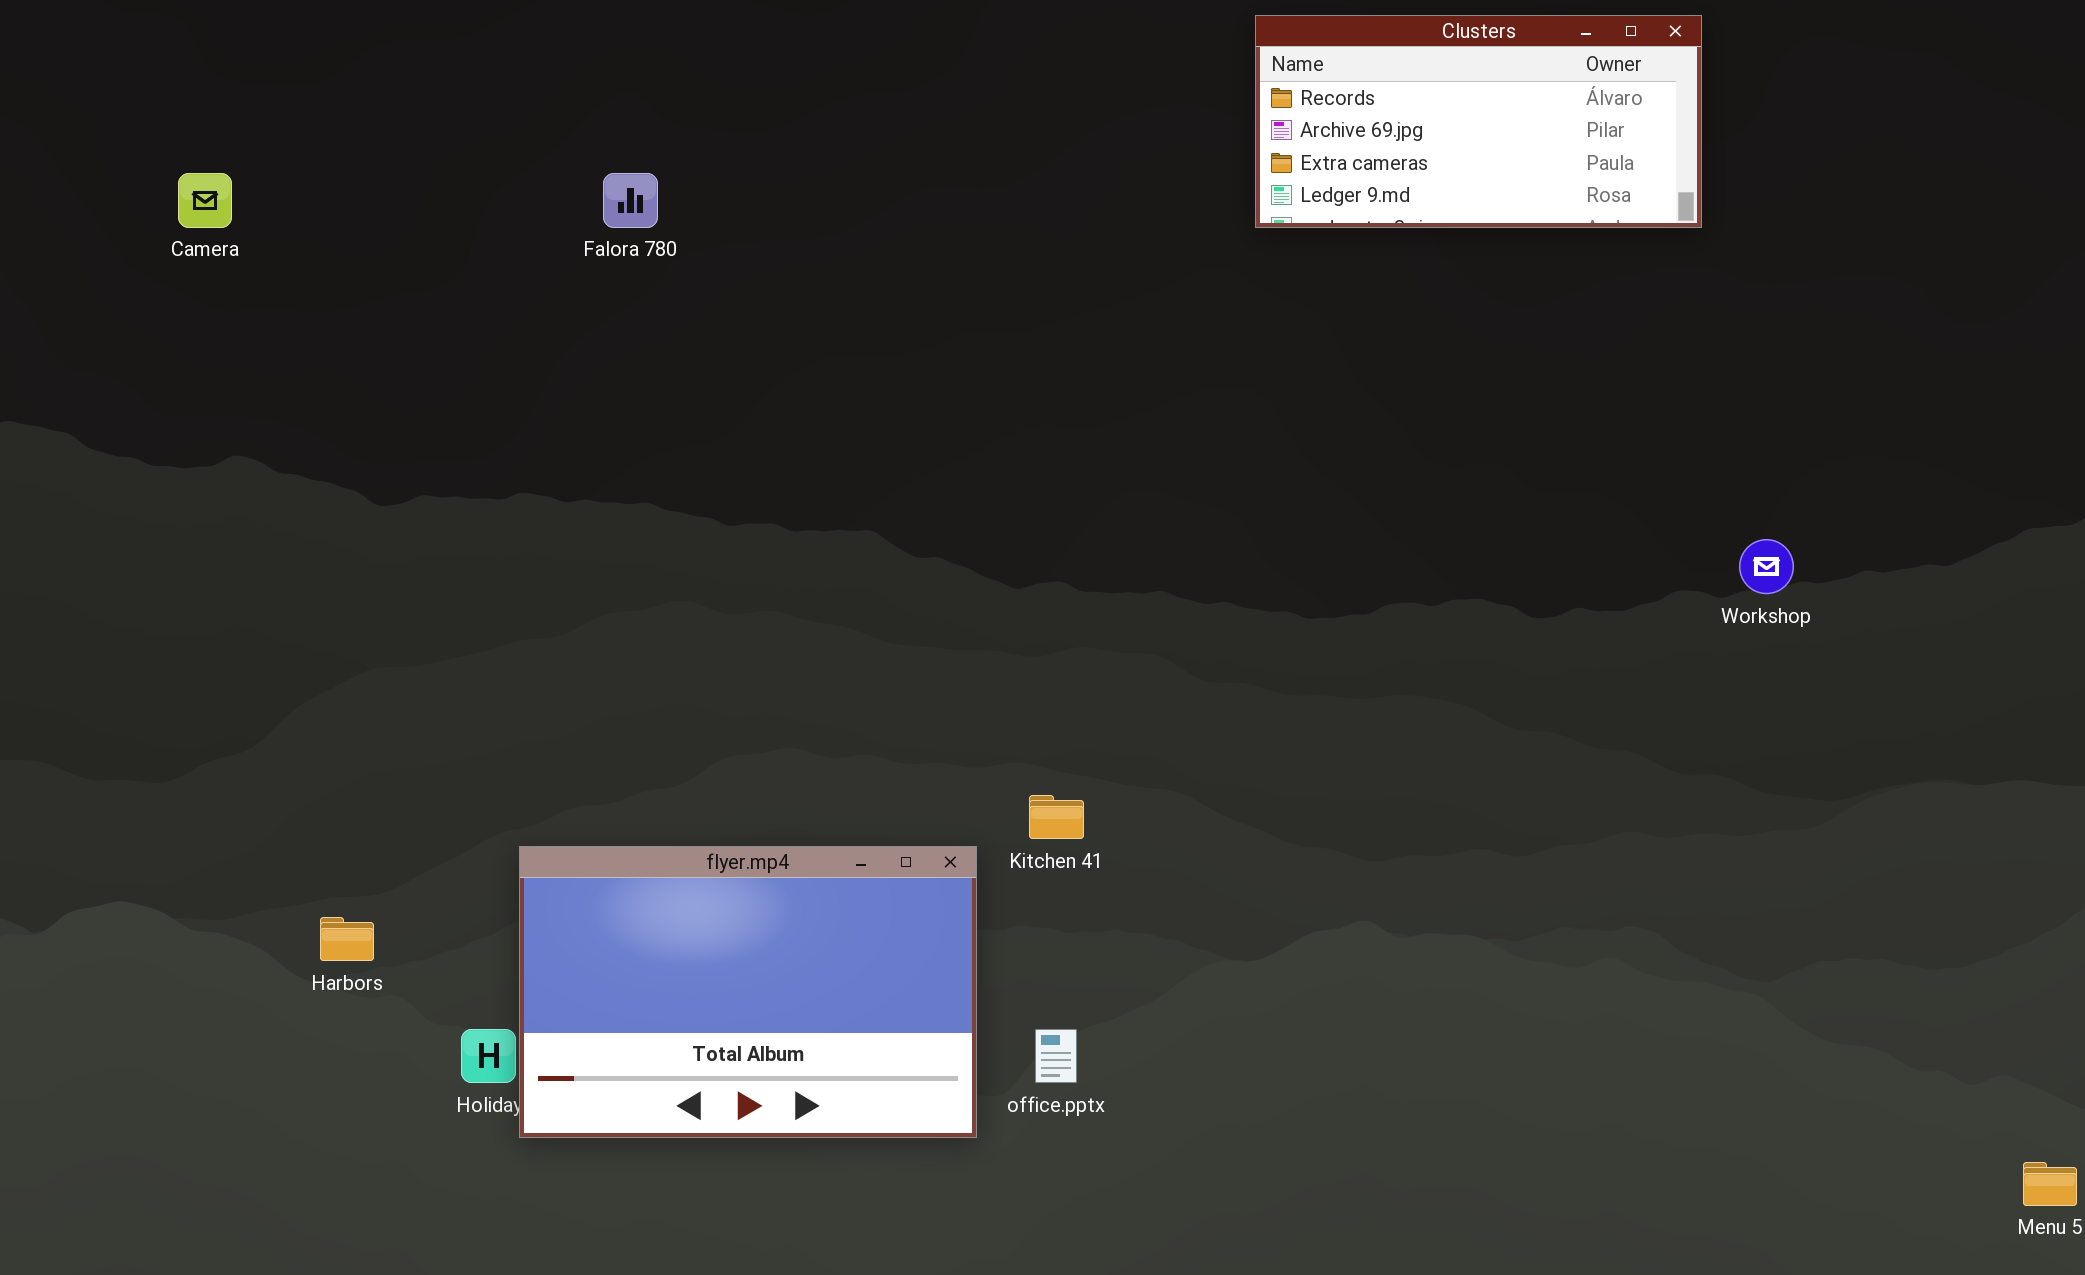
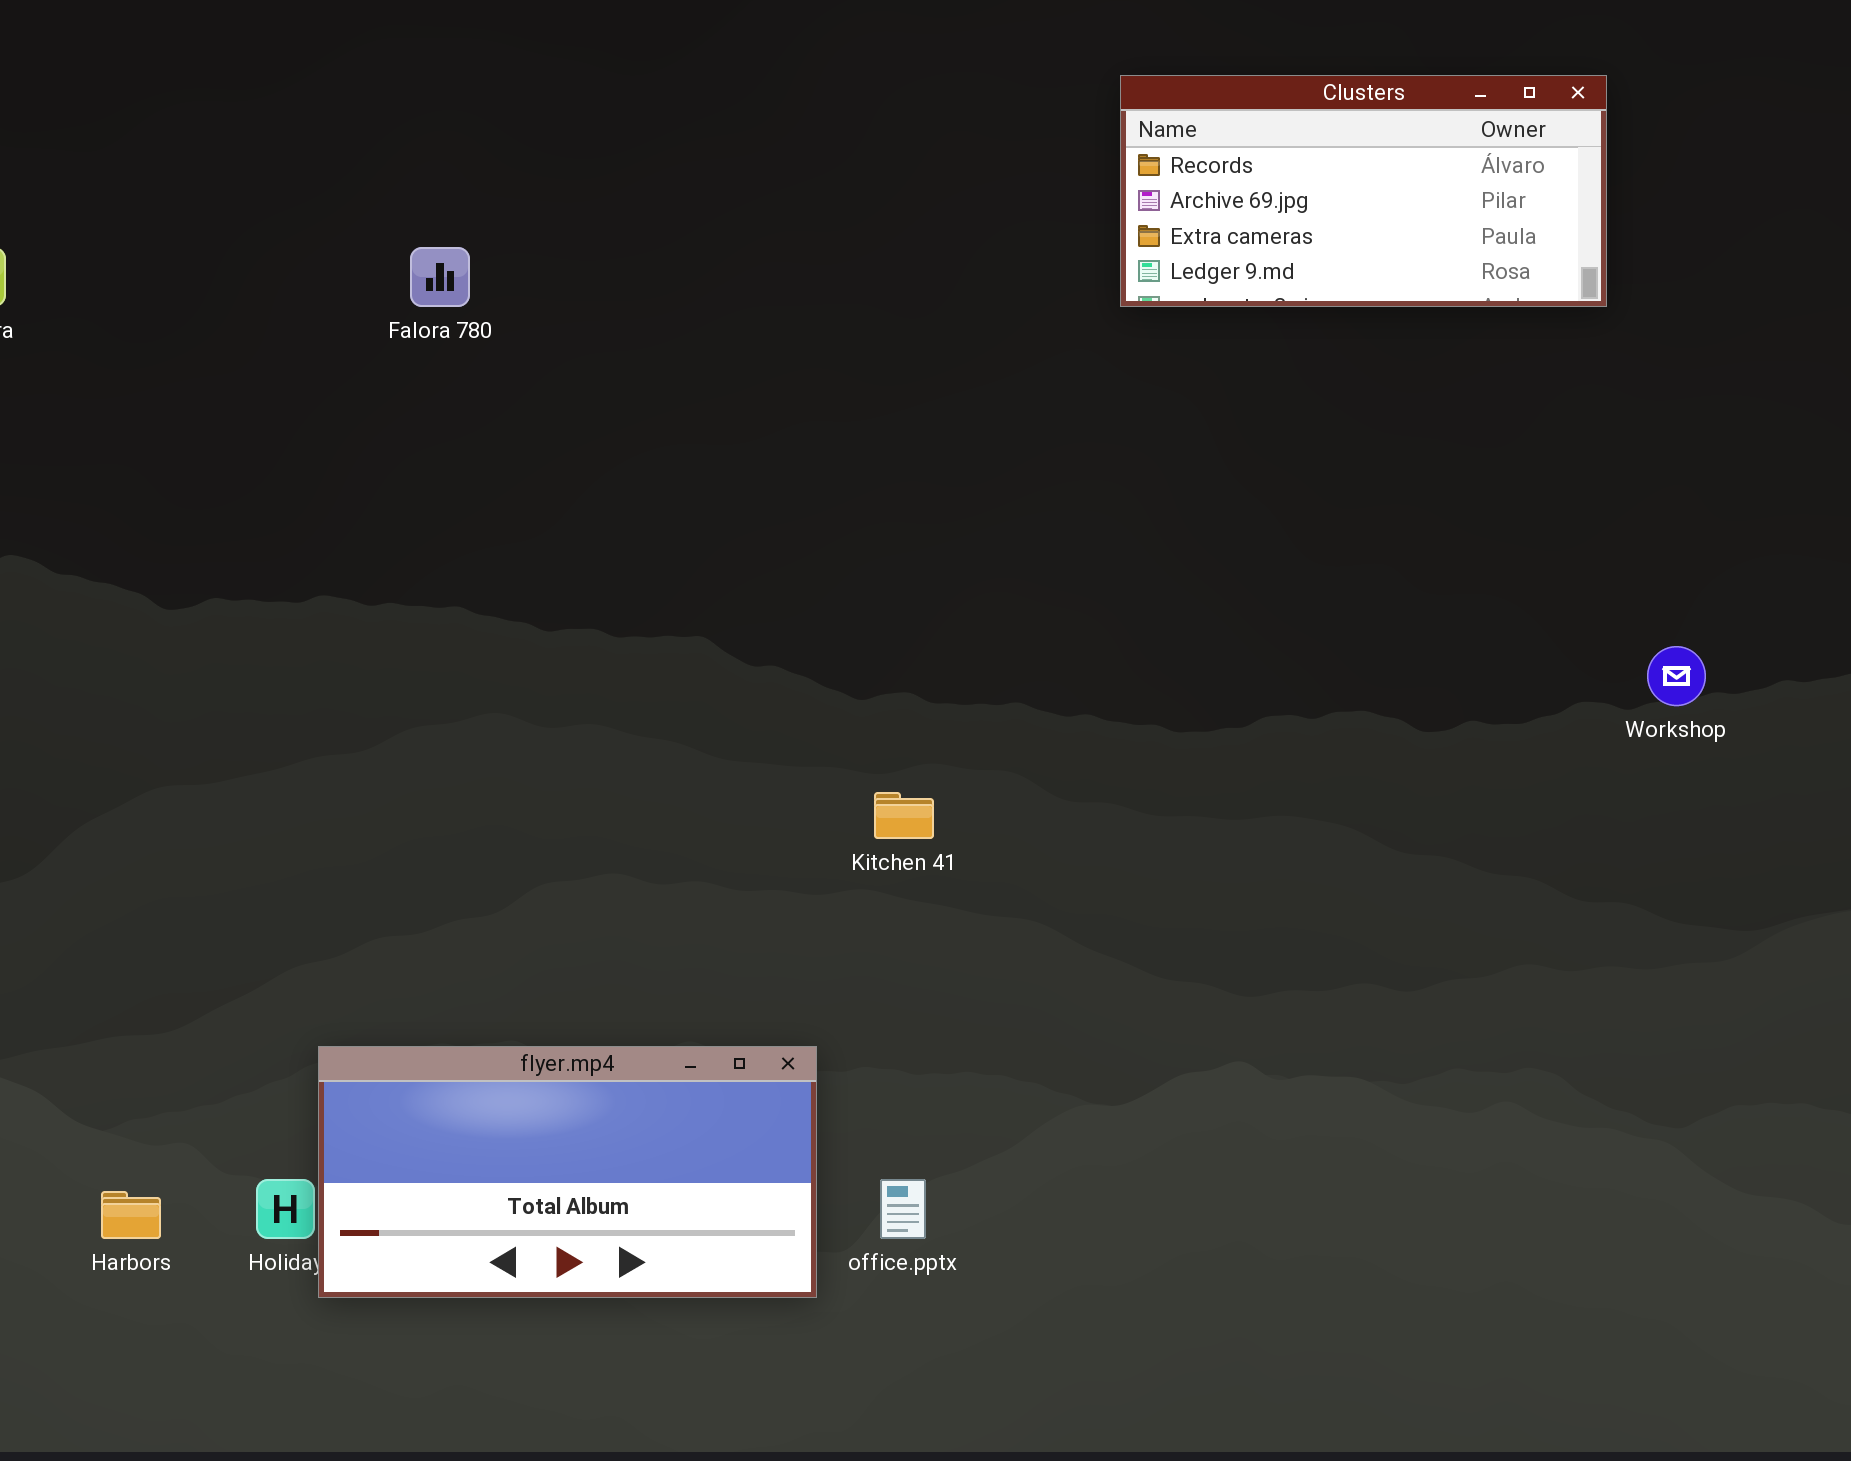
Kitchen 41: [1029,795,1084,839] -> [874,792,934,839], moved
flyer.mp4: [519,846,977,1138] -> [318,1046,817,1298], resized
Harbors: [320,917,374,961] -> [101,1191,161,1239], moved

